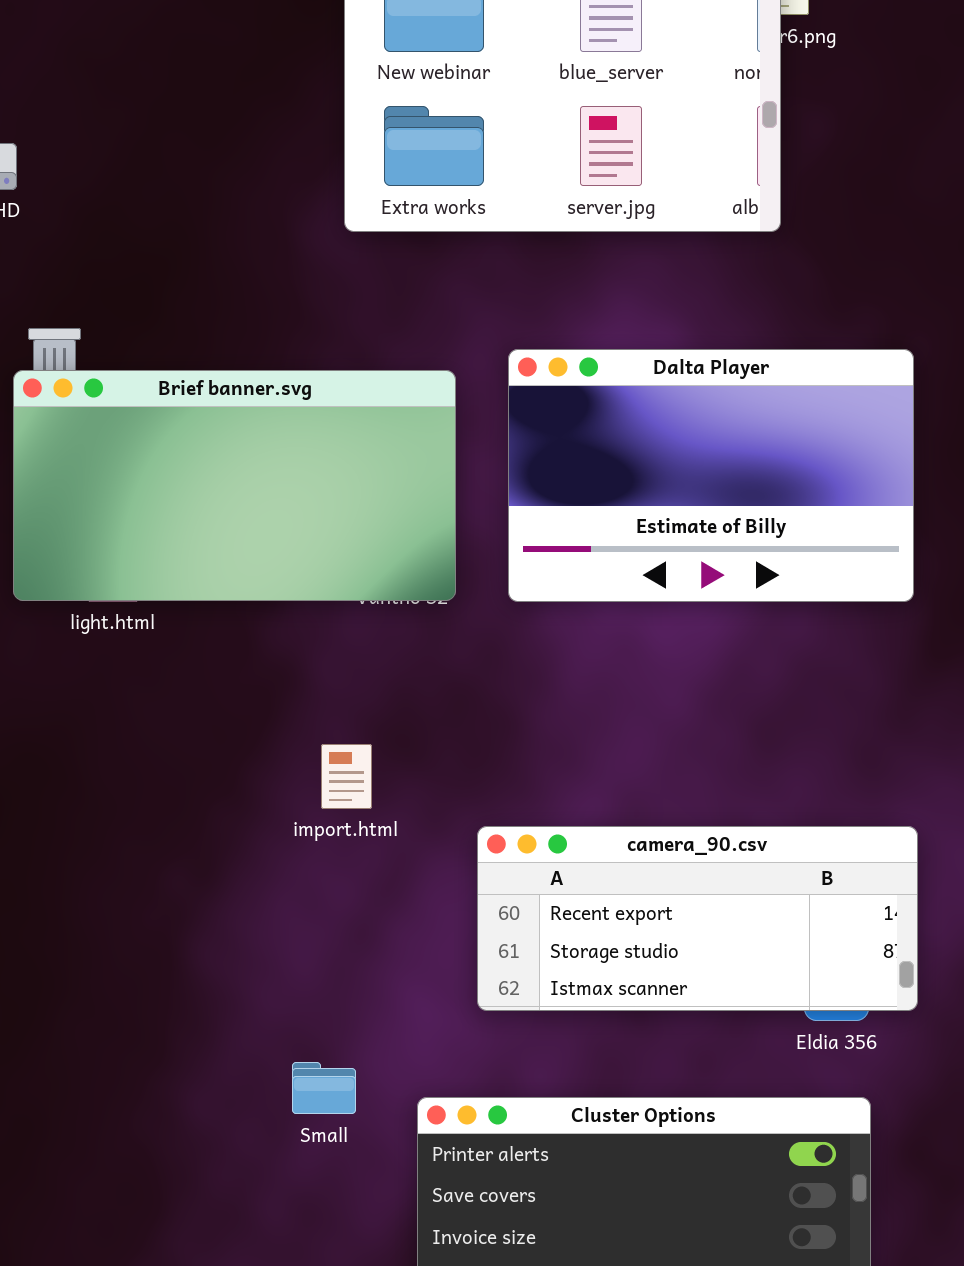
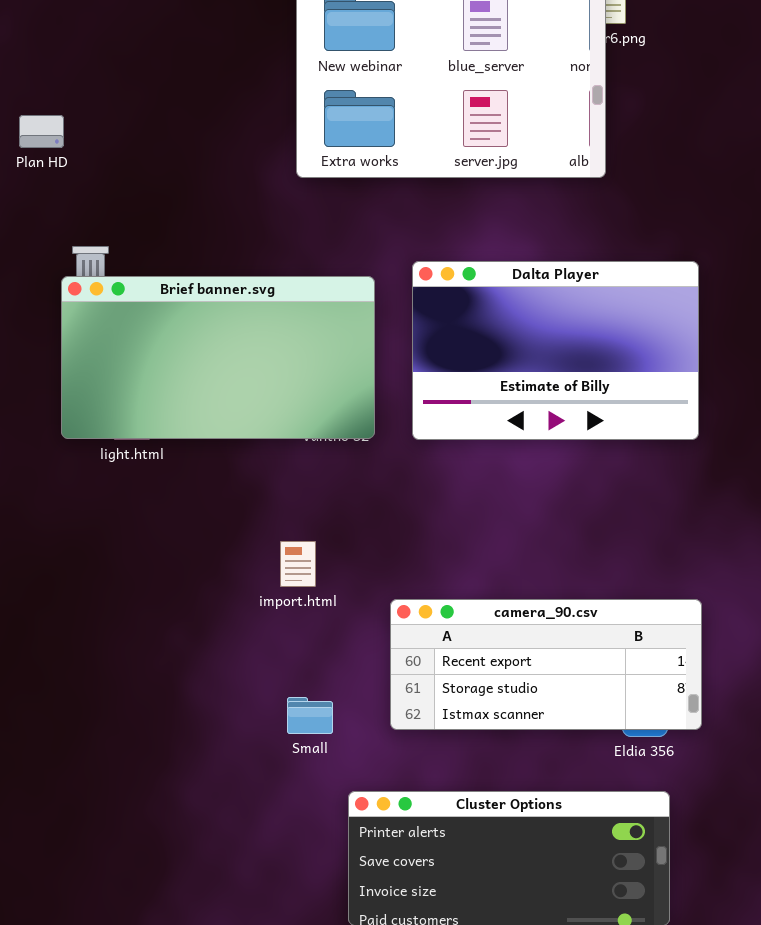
Small: [292,1062,356,1114] -> [287,697,333,734], moved

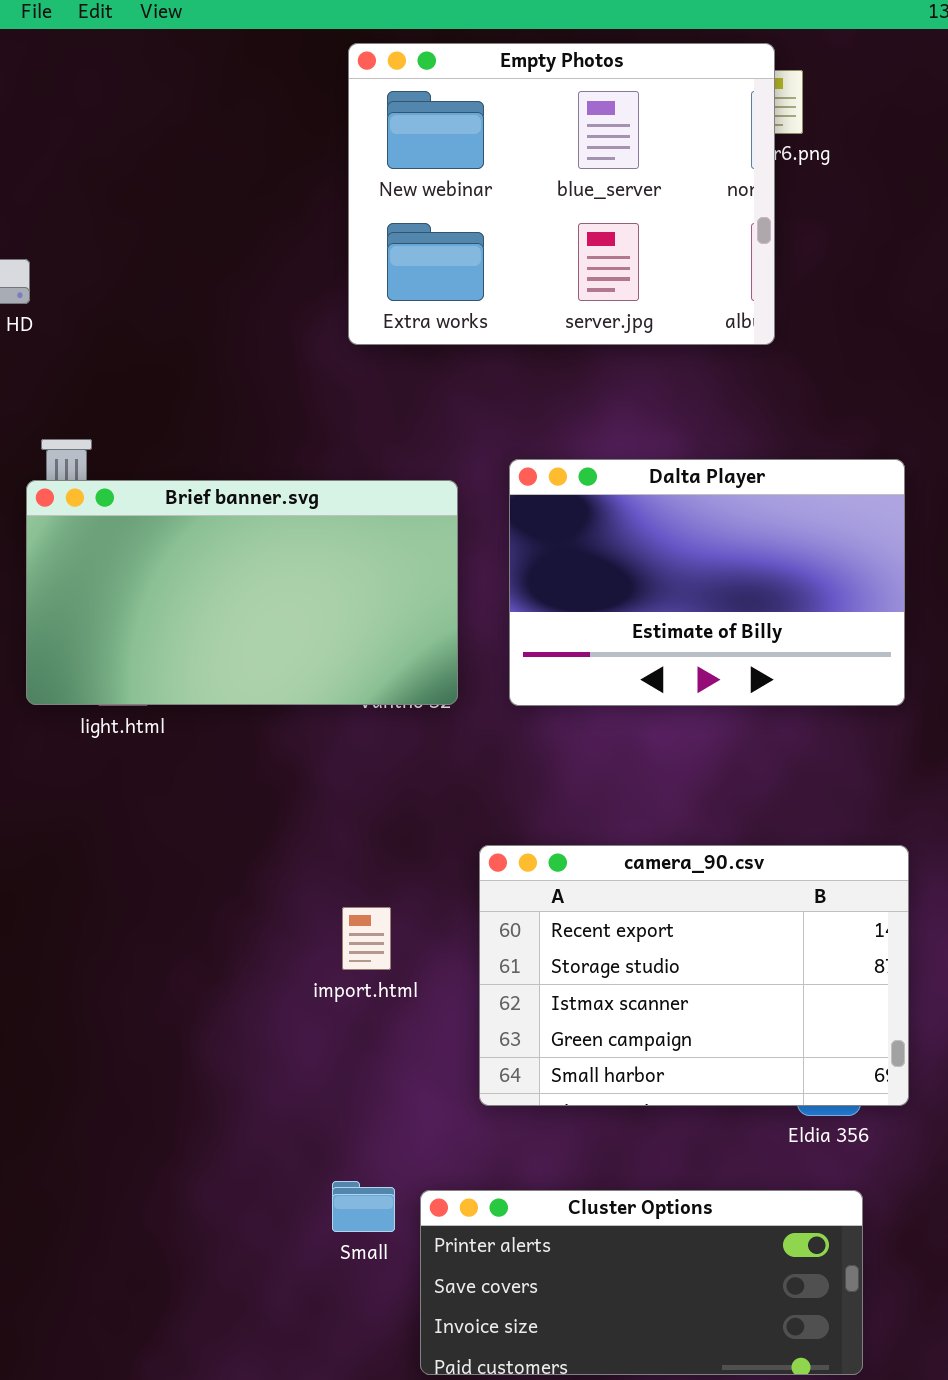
import.html: [280,541,316,587] -> [342,907,391,970], moved
camera_90.csv: [390,599,702,730] -> [479,845,909,1106], resized
Small: [287,697,333,734] -> [332,1181,395,1232], moved

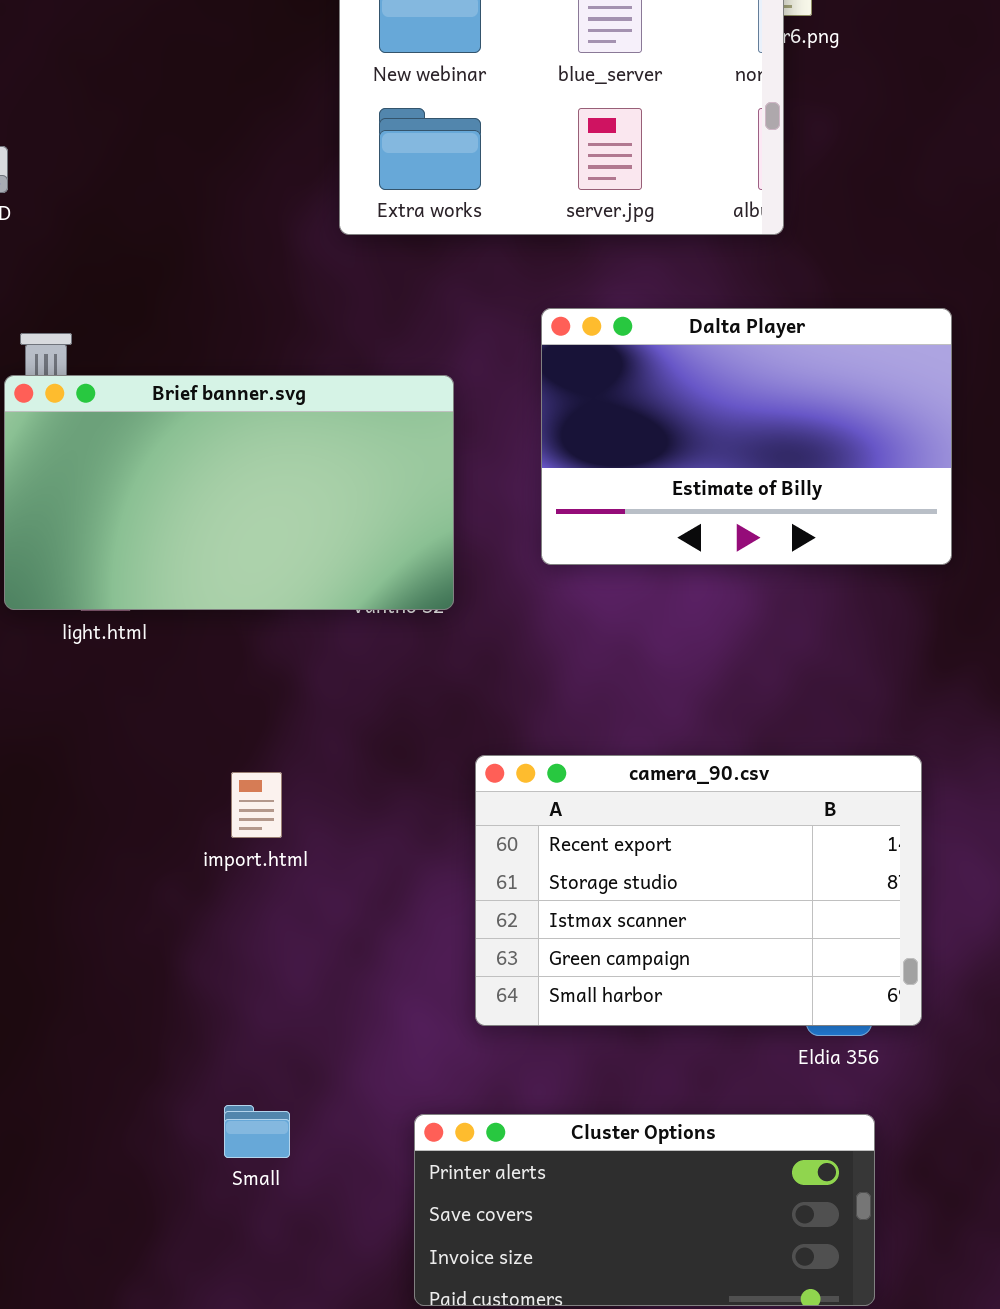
Dalta Player: [509,459,905,706] -> [541,308,952,565], moved
import.html: [342,907,391,970] -> [231,772,282,838], moved
Small: [332,1181,395,1232] -> [224,1105,290,1158], moved

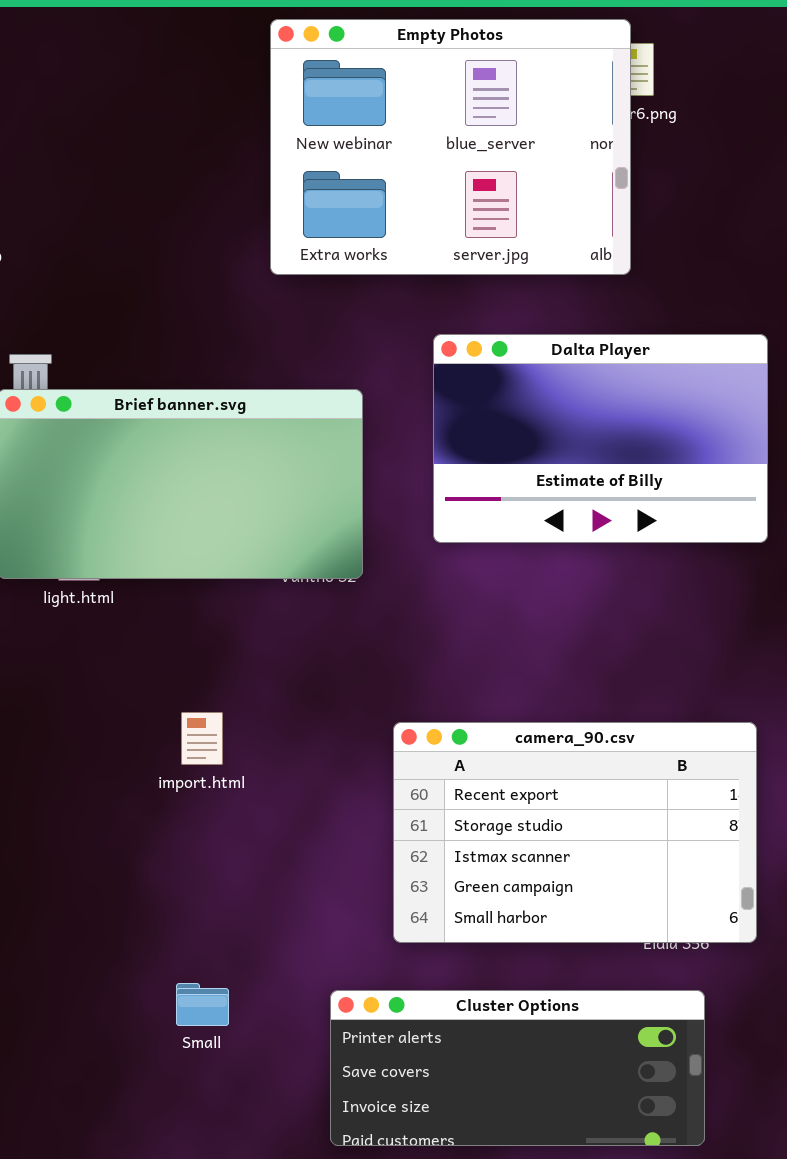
camera_90.csv: [475,755,922,1026] -> [393,722,757,943], moved

